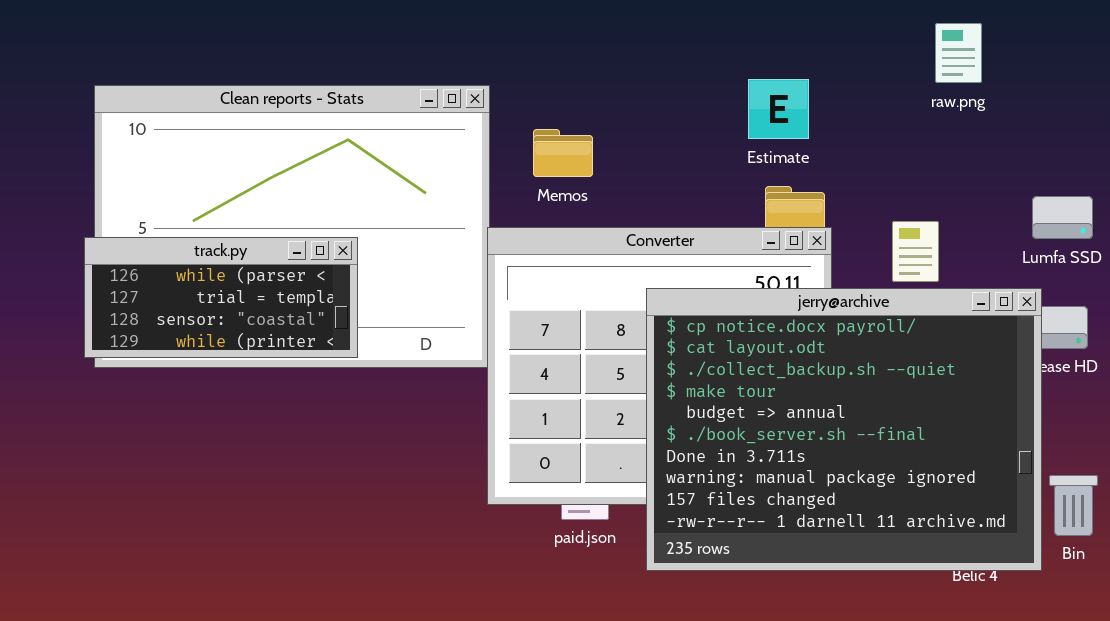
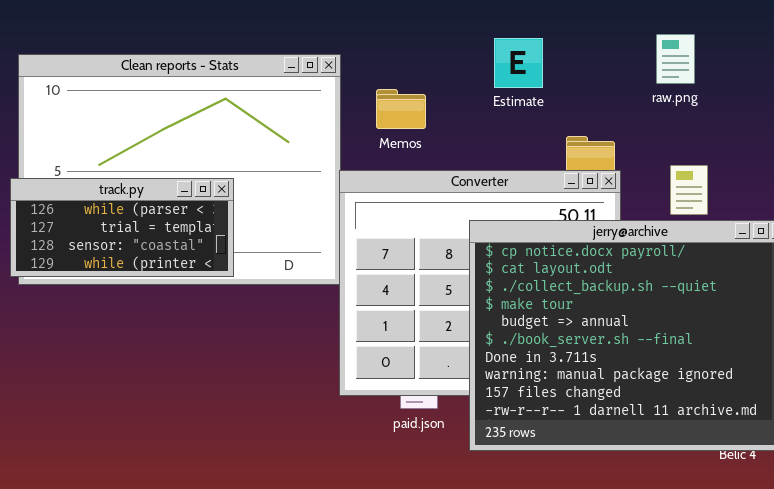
raw.png: [935,23,982,83] -> [656,34,695,84], moved
Estimate: [748,79,809,139] -> [494,38,543,88], moved

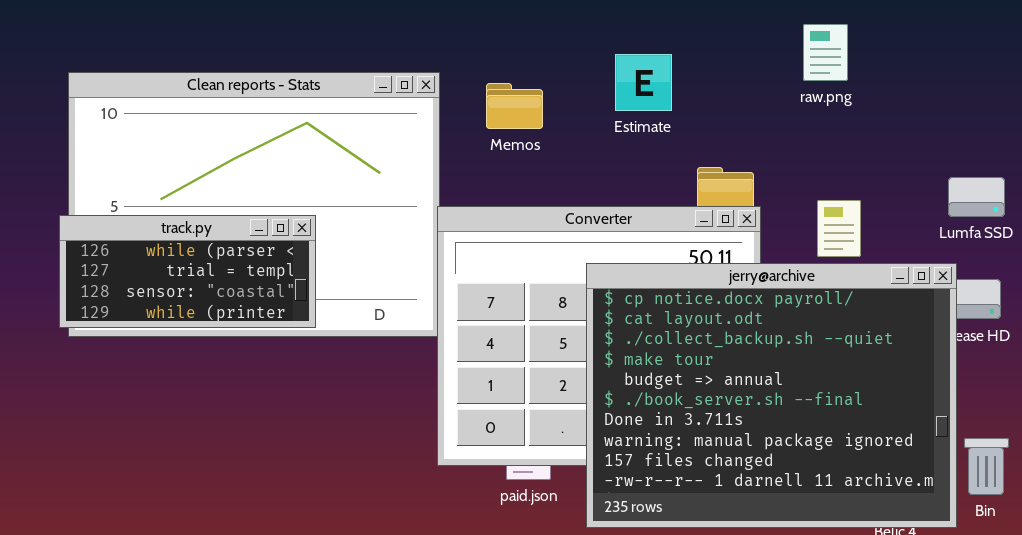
raw.png: [656,34,695,84] -> [803,24,848,81], moved
Memos: [376,89,426,129] -> [486,83,543,129], moved

